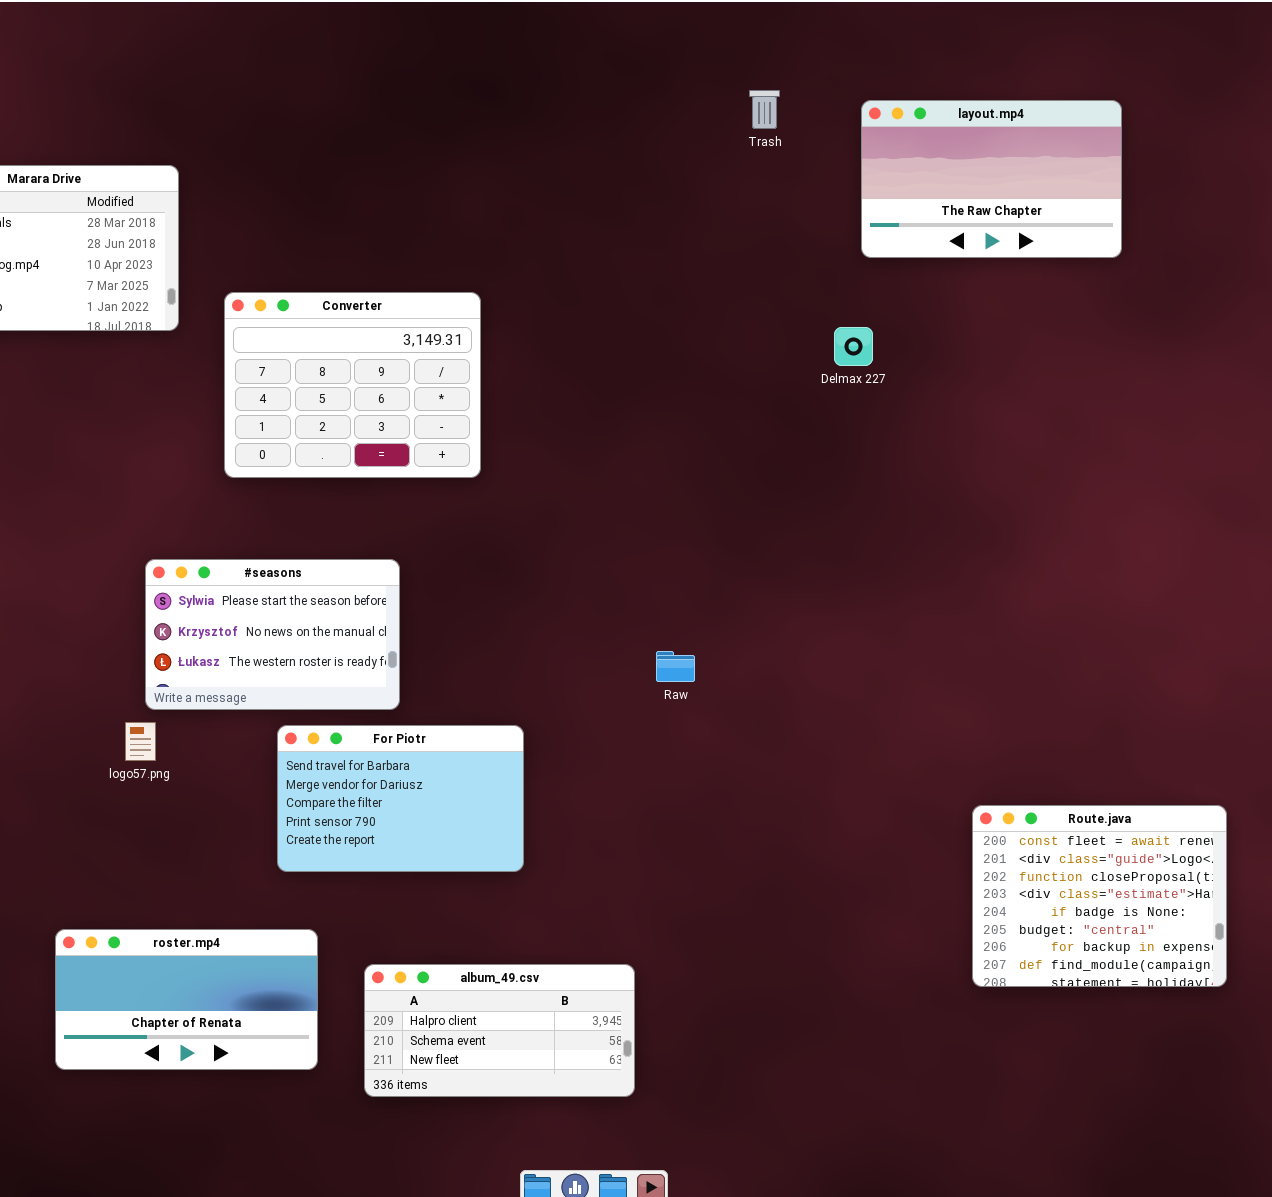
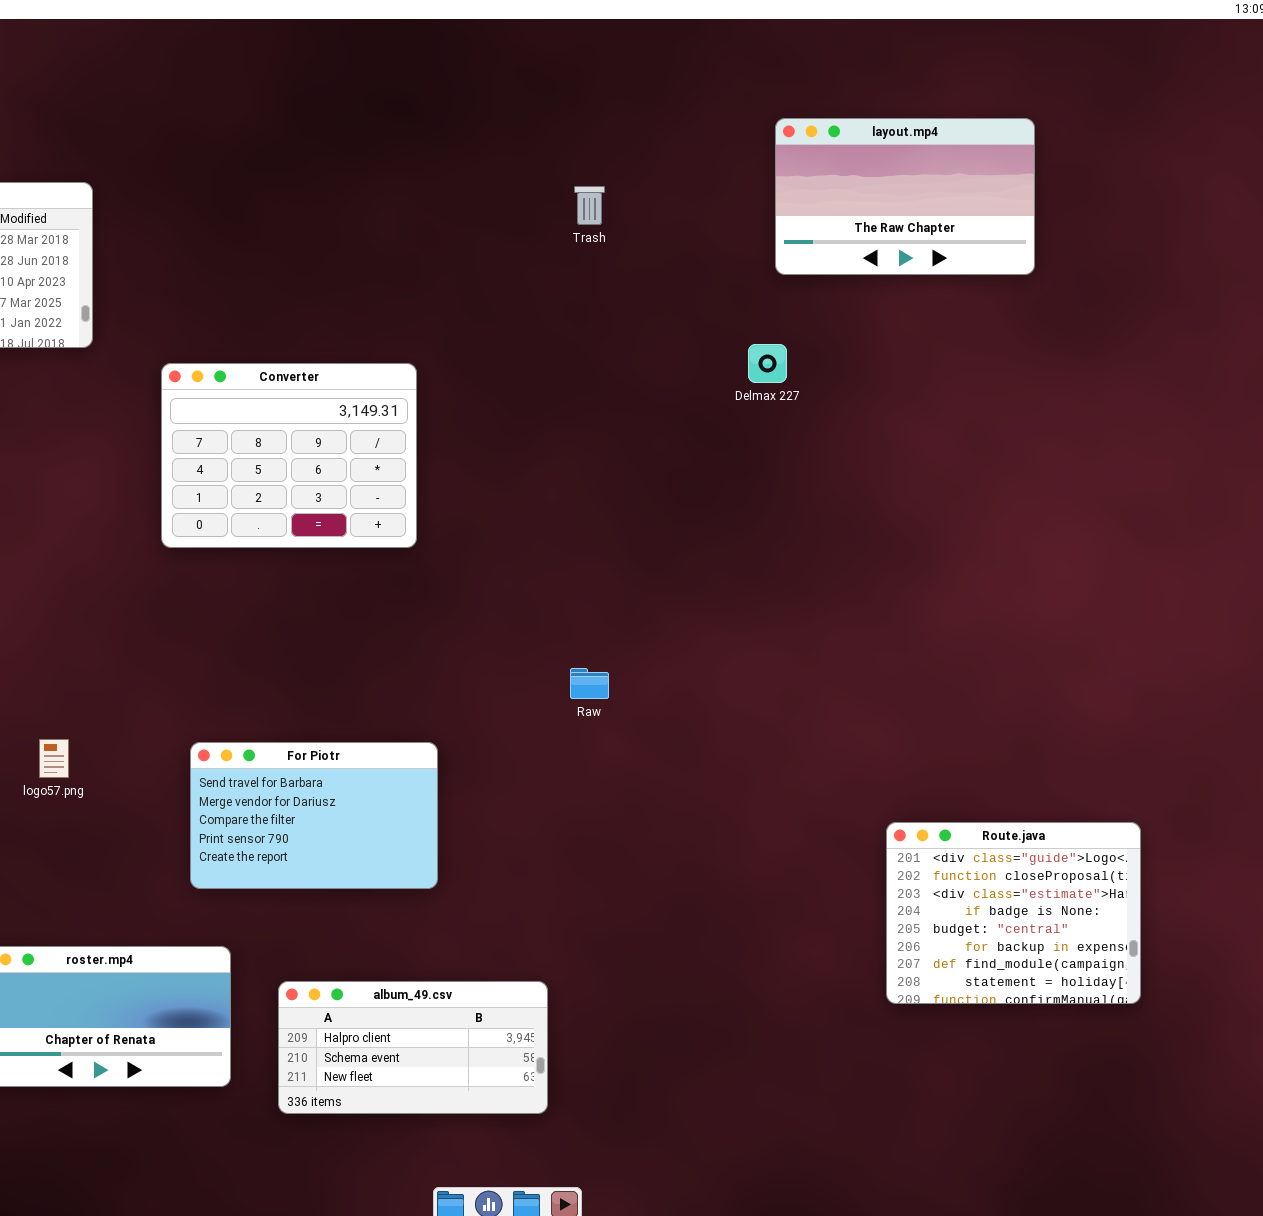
Trash: [749,90,780,129] -> [574,186,605,225], moved
Converter: [224,292,481,478] -> [161,363,417,548], moved
#seasons: [145,559,400,710] -> none, closed
Route.java: [972,805,1227,987] -> [886,822,1141,1004], scrolled down 1 row

